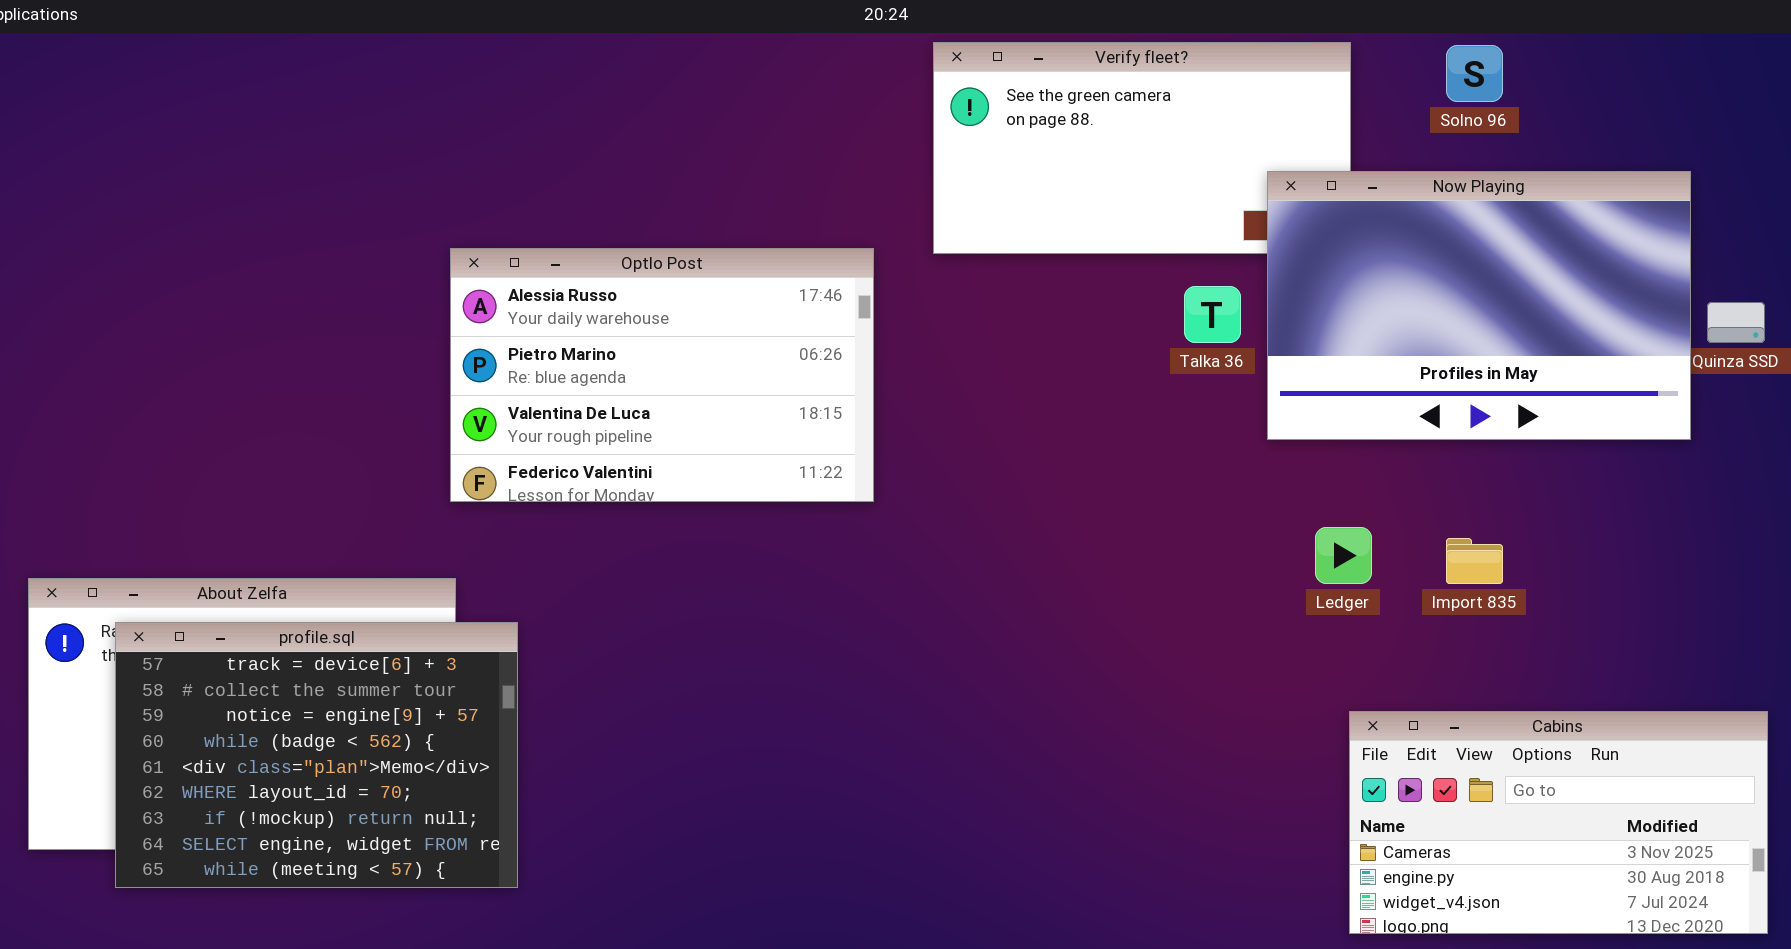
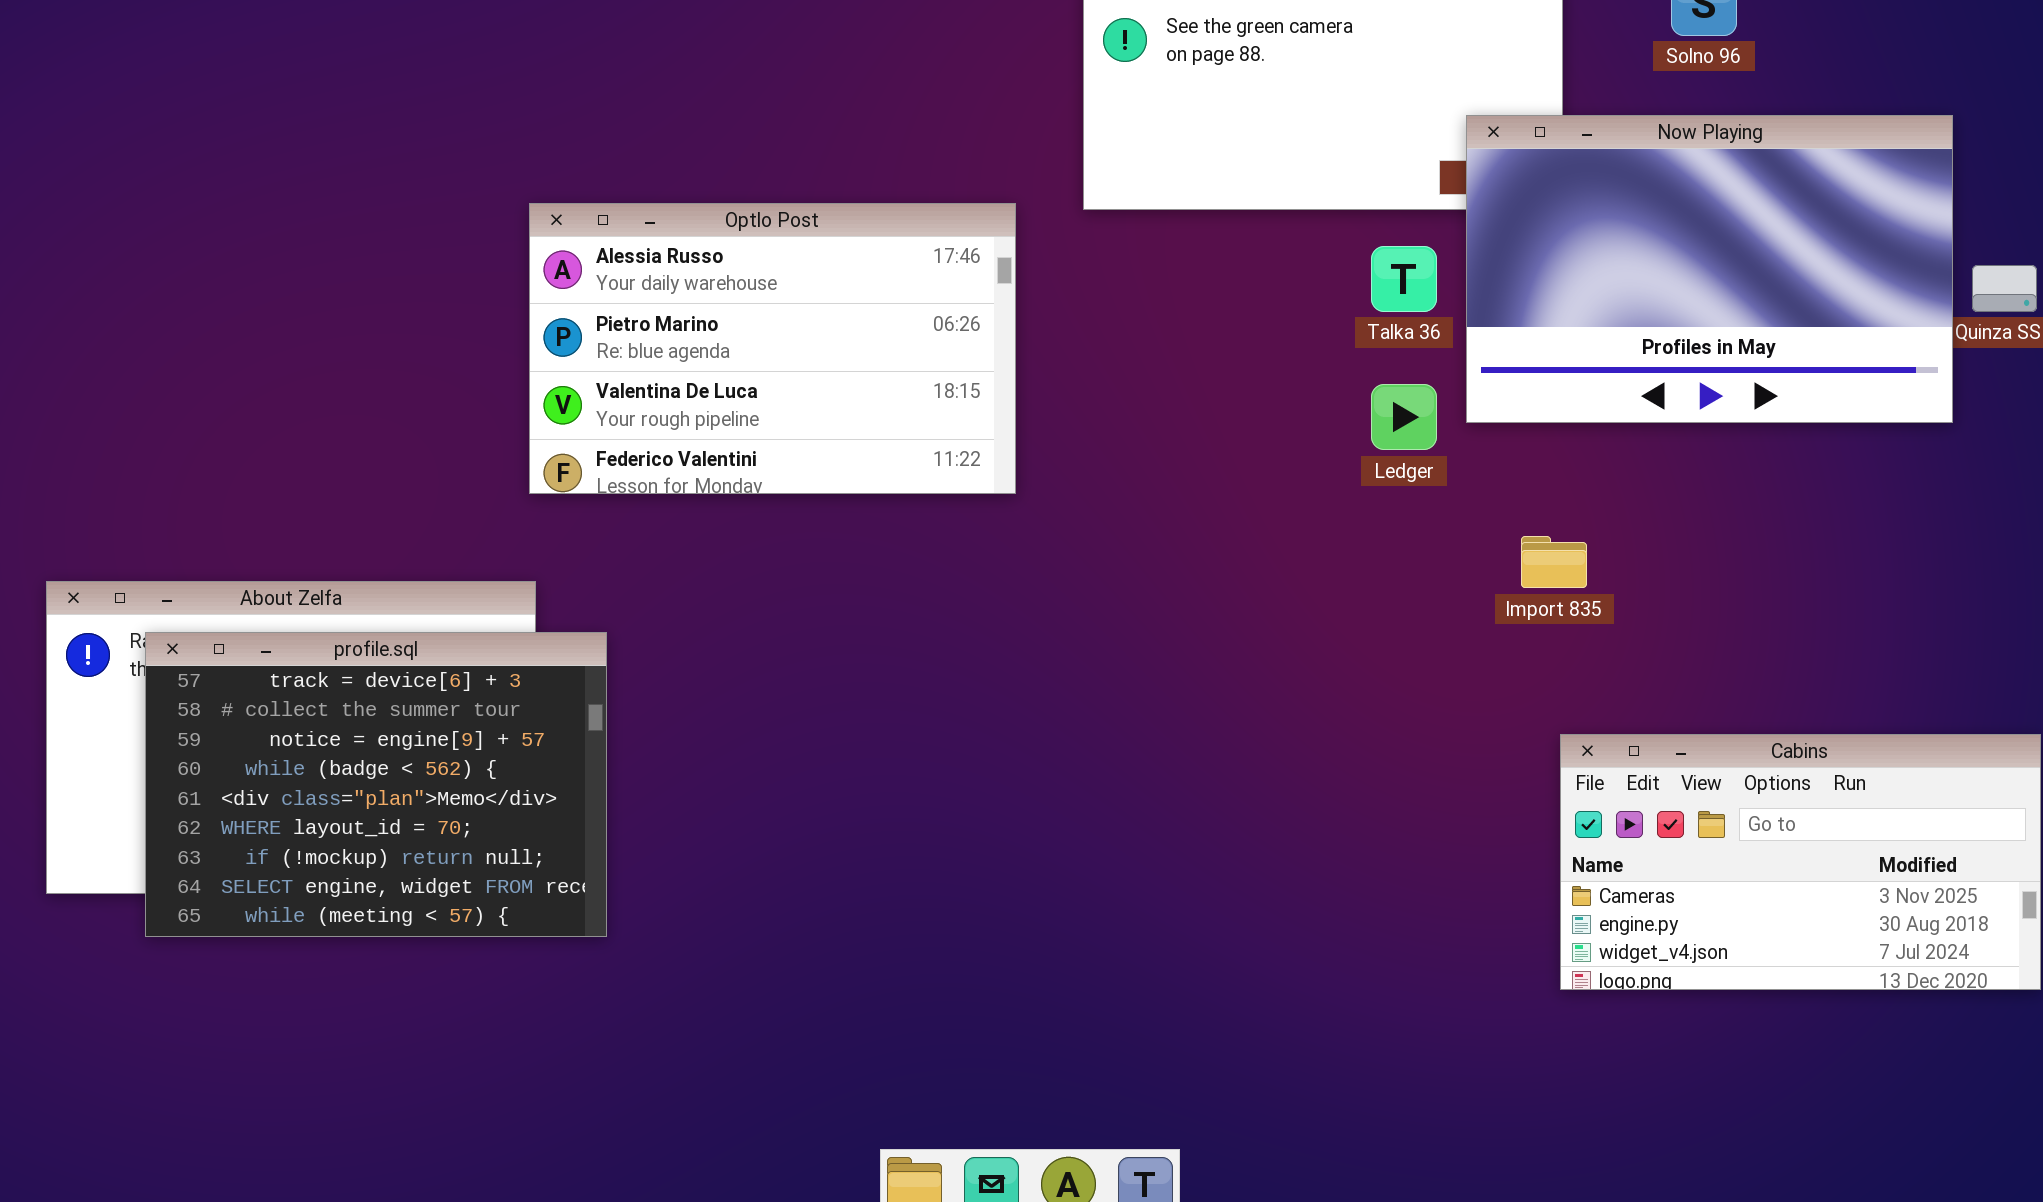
Ledger: [1315,527,1372,584] -> [1371,384,1437,450], moved
Import 835: [1446,538,1503,584] -> [1521,536,1587,588], moved

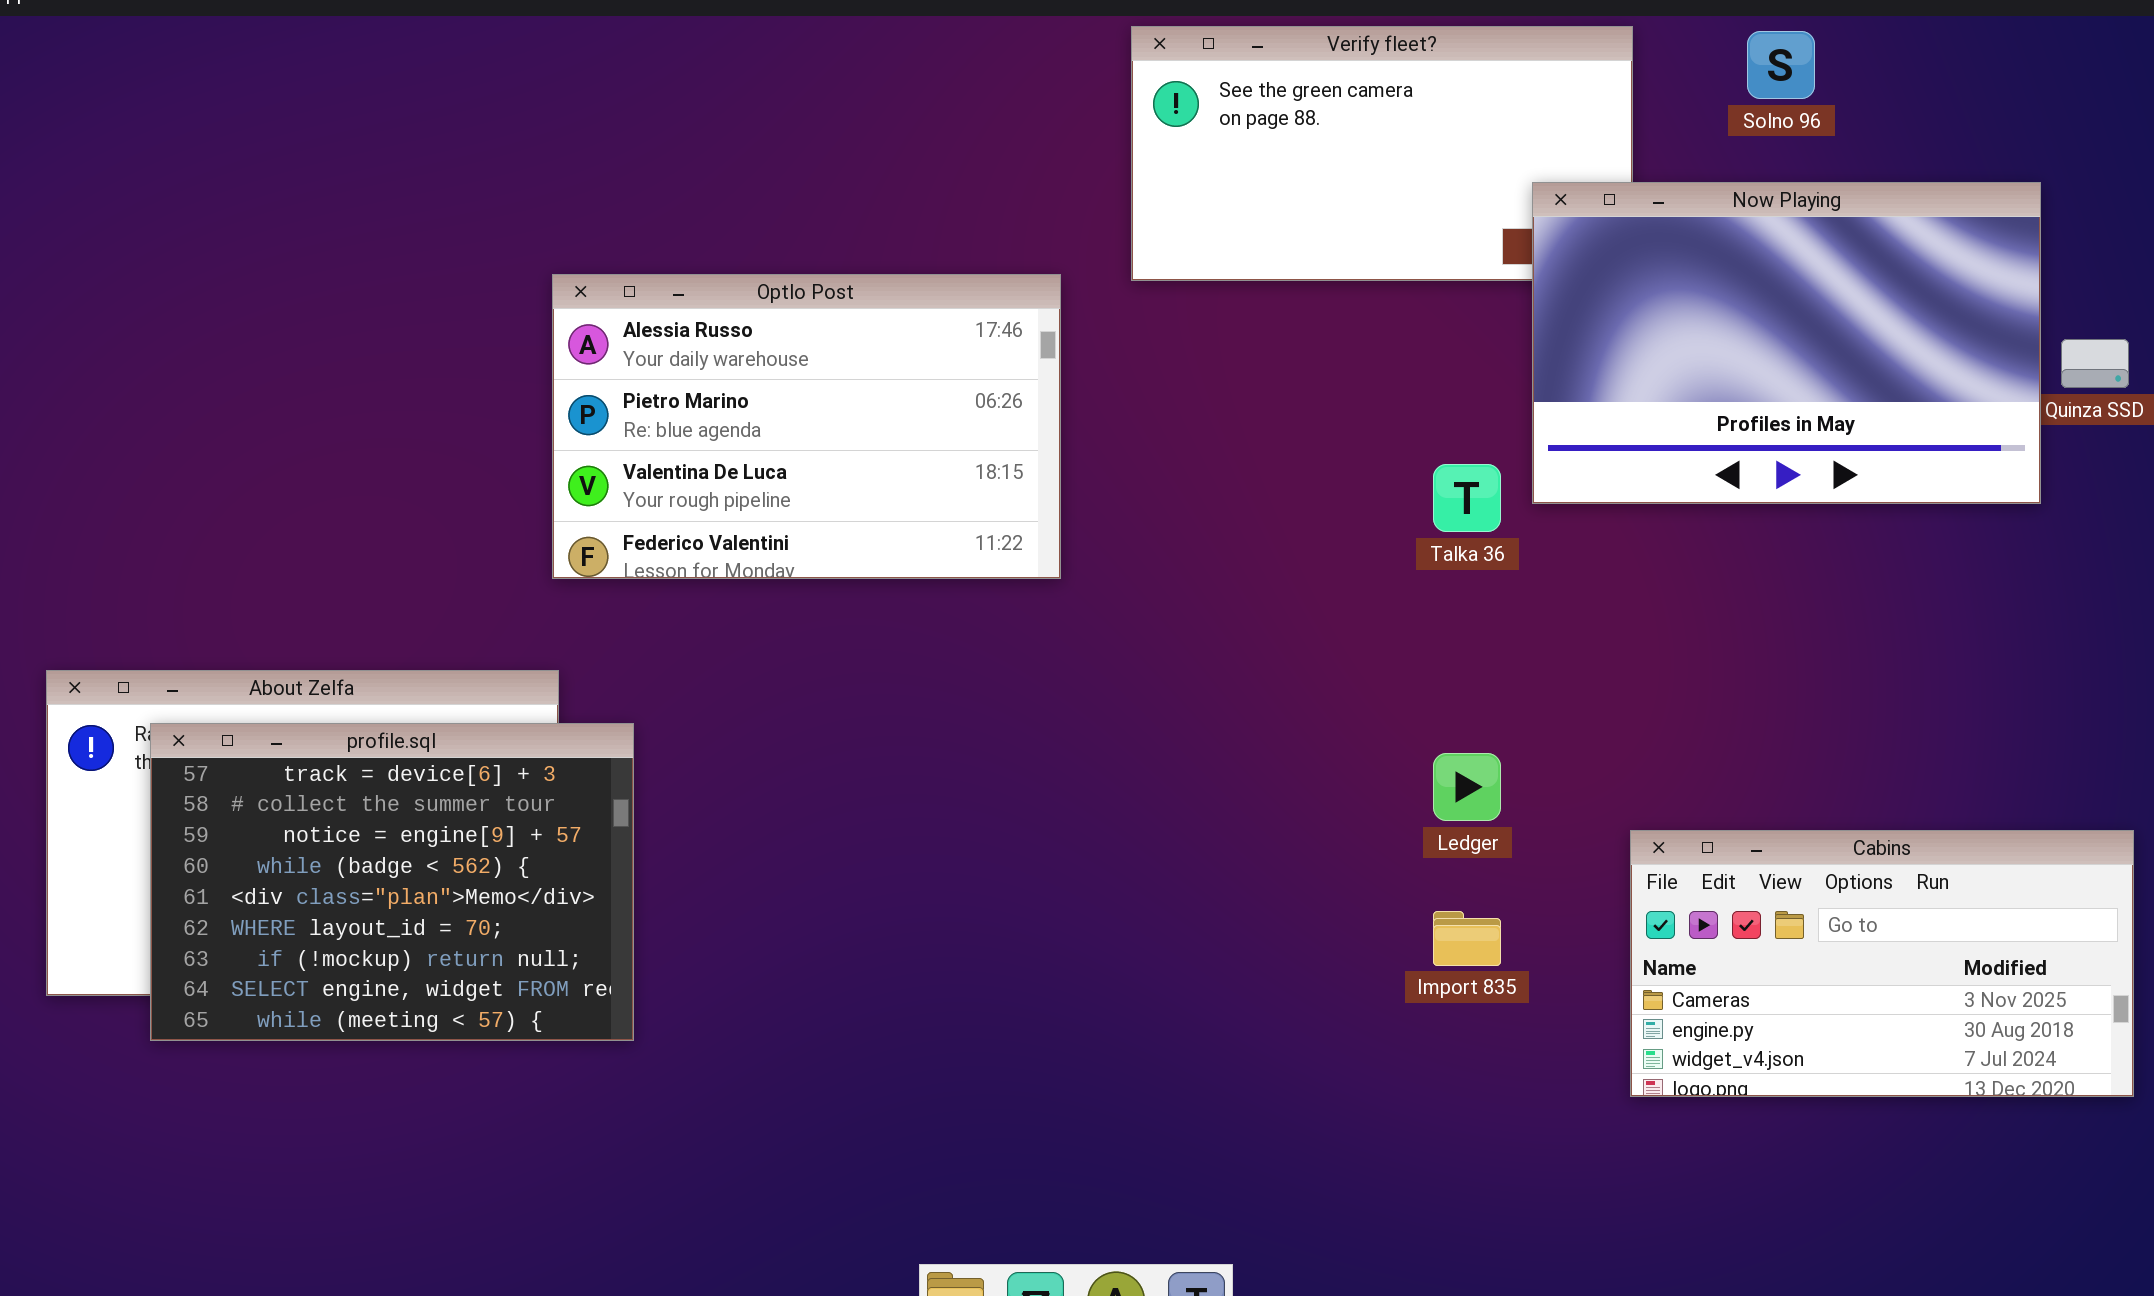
Talka 36: [1371,246,1437,312] -> [1433,464,1501,532], moved
Ledger: [1371,384,1437,450] -> [1433,753,1501,821], moved
Import 835: [1521,536,1587,588] -> [1433,911,1501,966], moved

